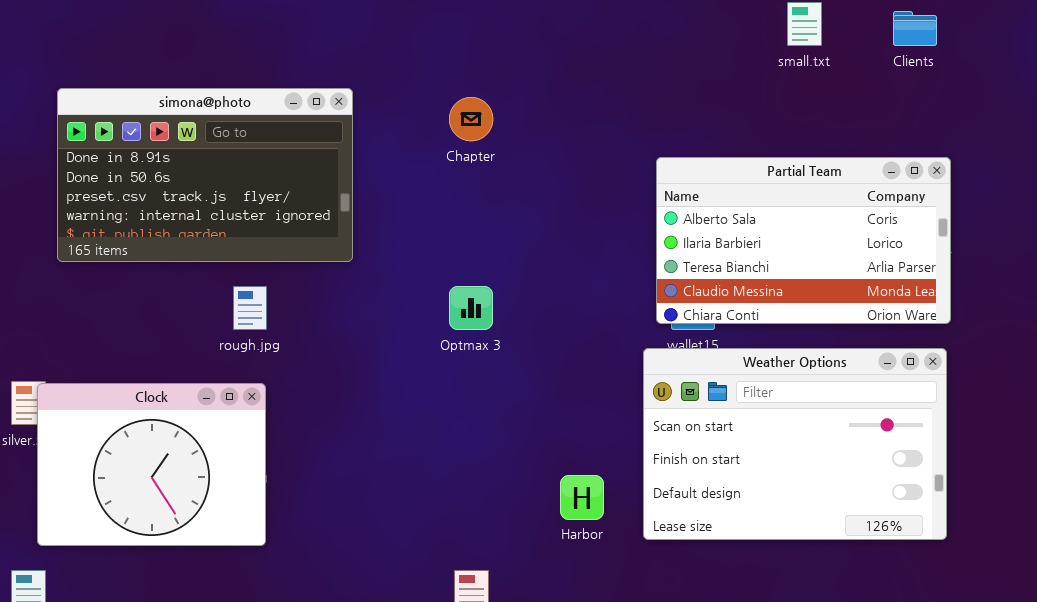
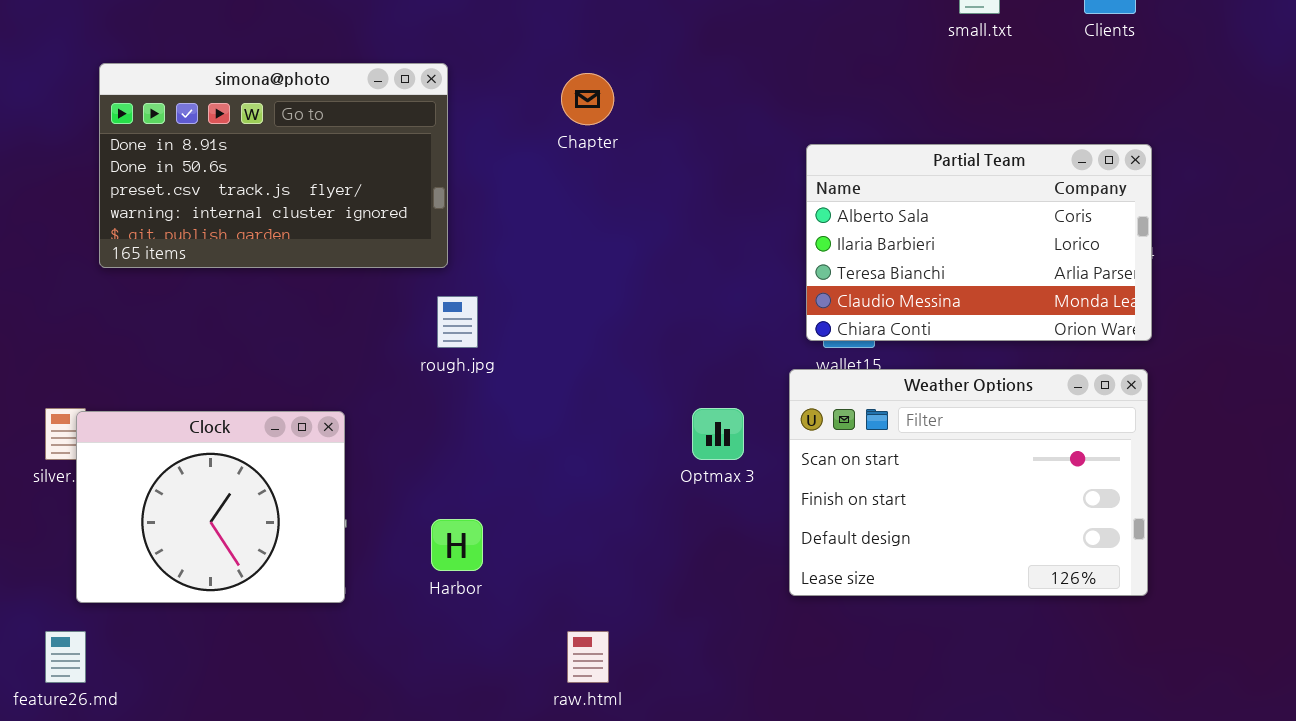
rough.jpg: [233,286,267,330] -> [437,296,478,348], moved
Optmax 3: [449,286,493,330] -> [692,408,744,460], moved
Harbor: [560,475,604,520] -> [431,519,483,571], moved

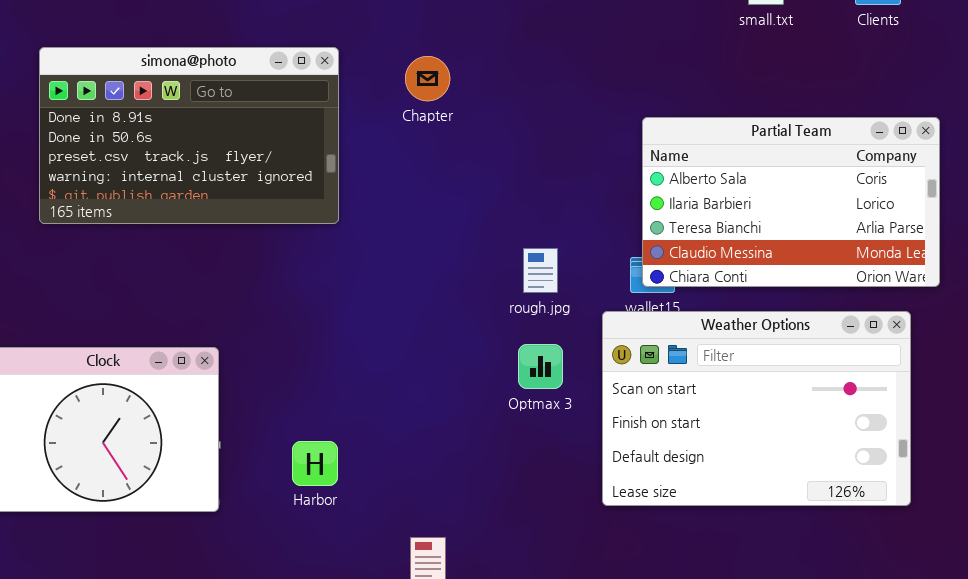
simona@photo: [99,63,448,268] -> [39,47,339,224], moved
Partial Team: [806,144,1152,341] -> [642,117,940,287], moved
rough.jpg: [437,296,478,348] -> [523,248,558,293], moved

